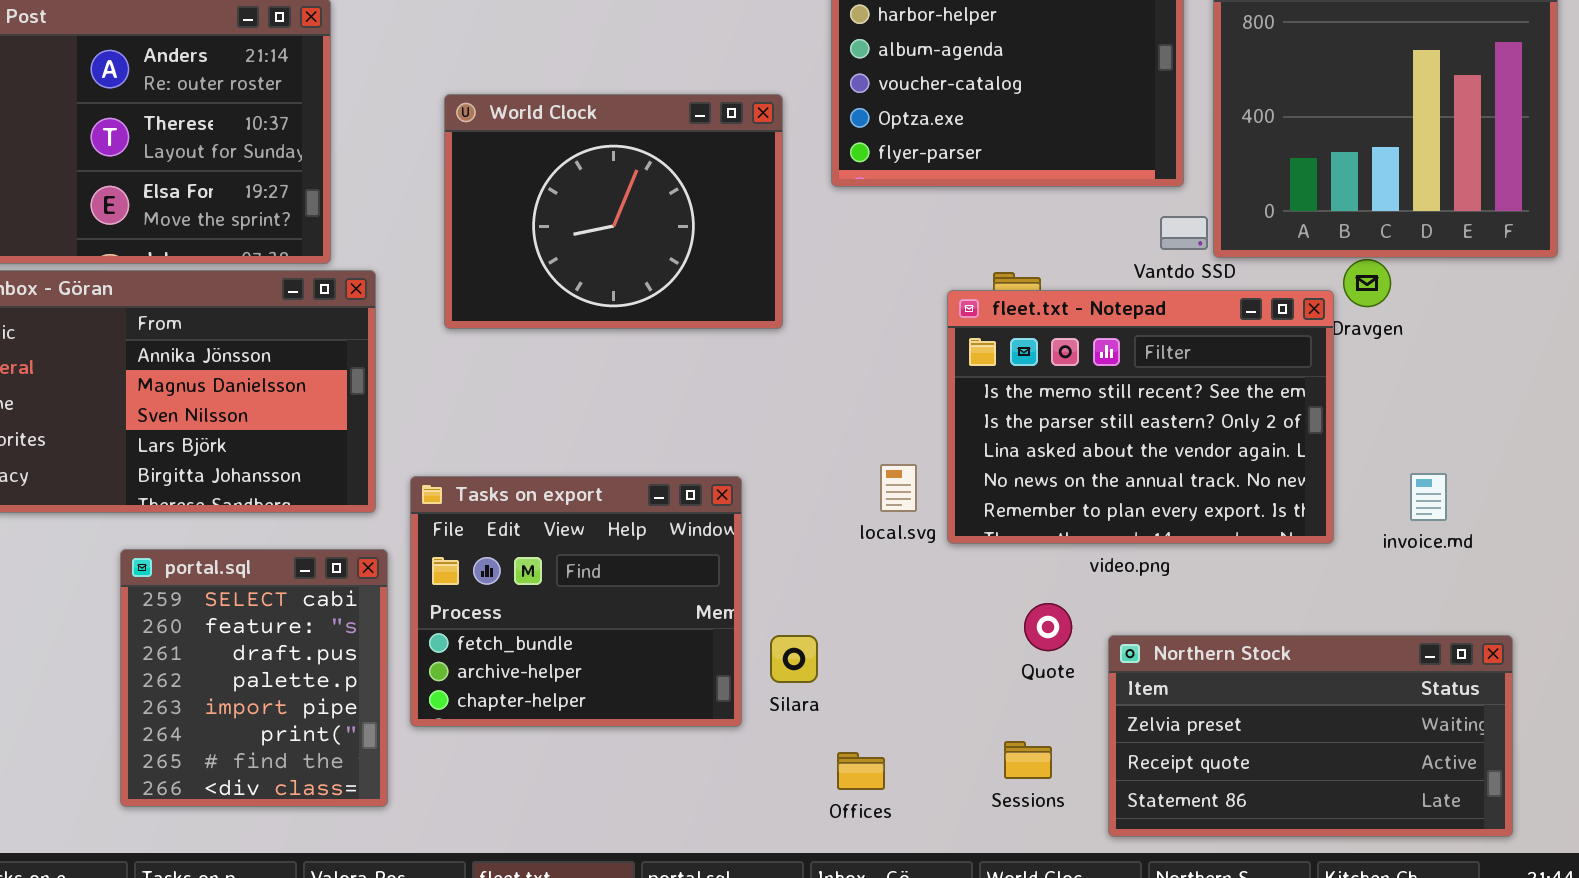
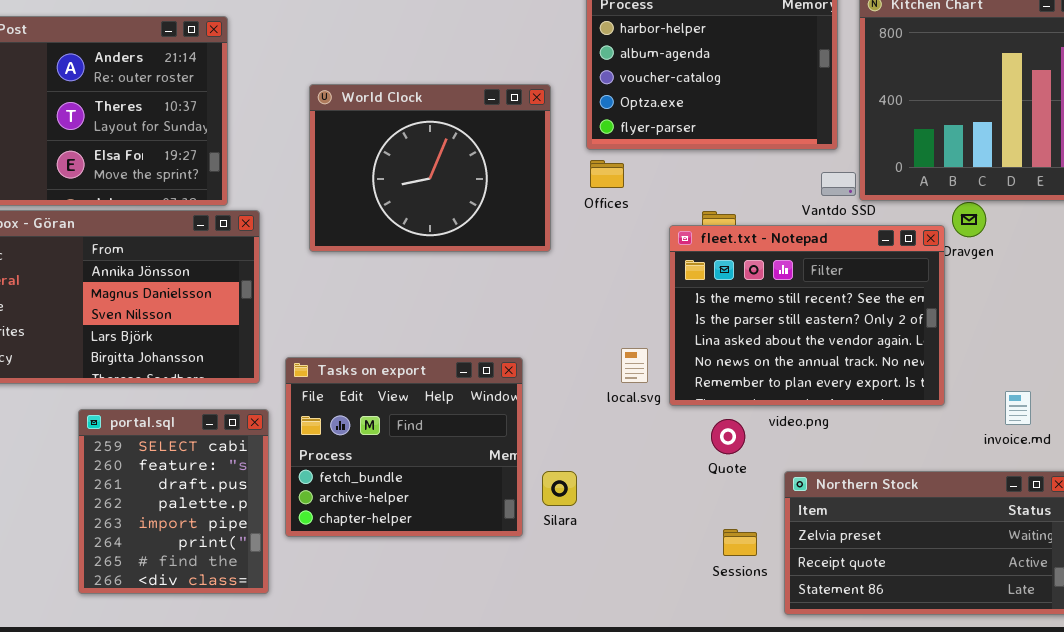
invoice.md: [1410,473,1447,521] -> [1005,391,1031,425], moved
Quote: [1024,603,1072,651] -> [711,419,745,454], moved
Sessions: [1004,741,1052,779] -> [723,529,757,556], moved
Offices: [837,752,885,790] -> [590,160,624,188], moved

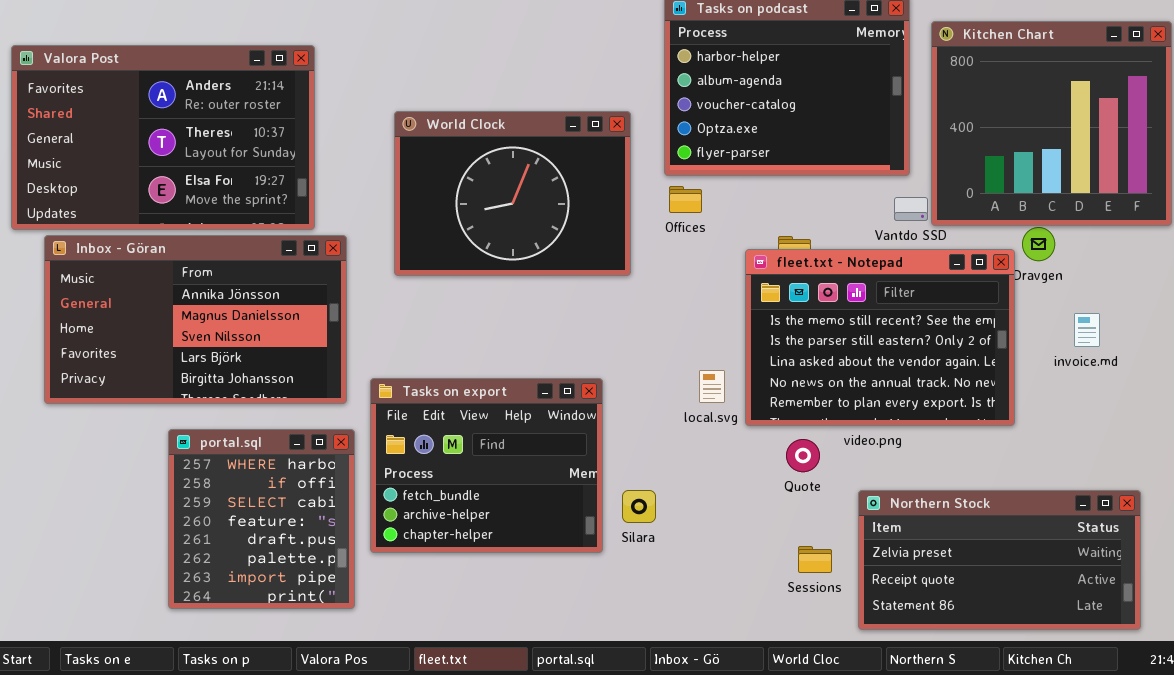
invoice.md: [1005,391,1031,425] -> [1074,313,1100,347], moved
portal.sql: [78,409,269,594] -> [168,429,355,609], scrolled up 2 rows

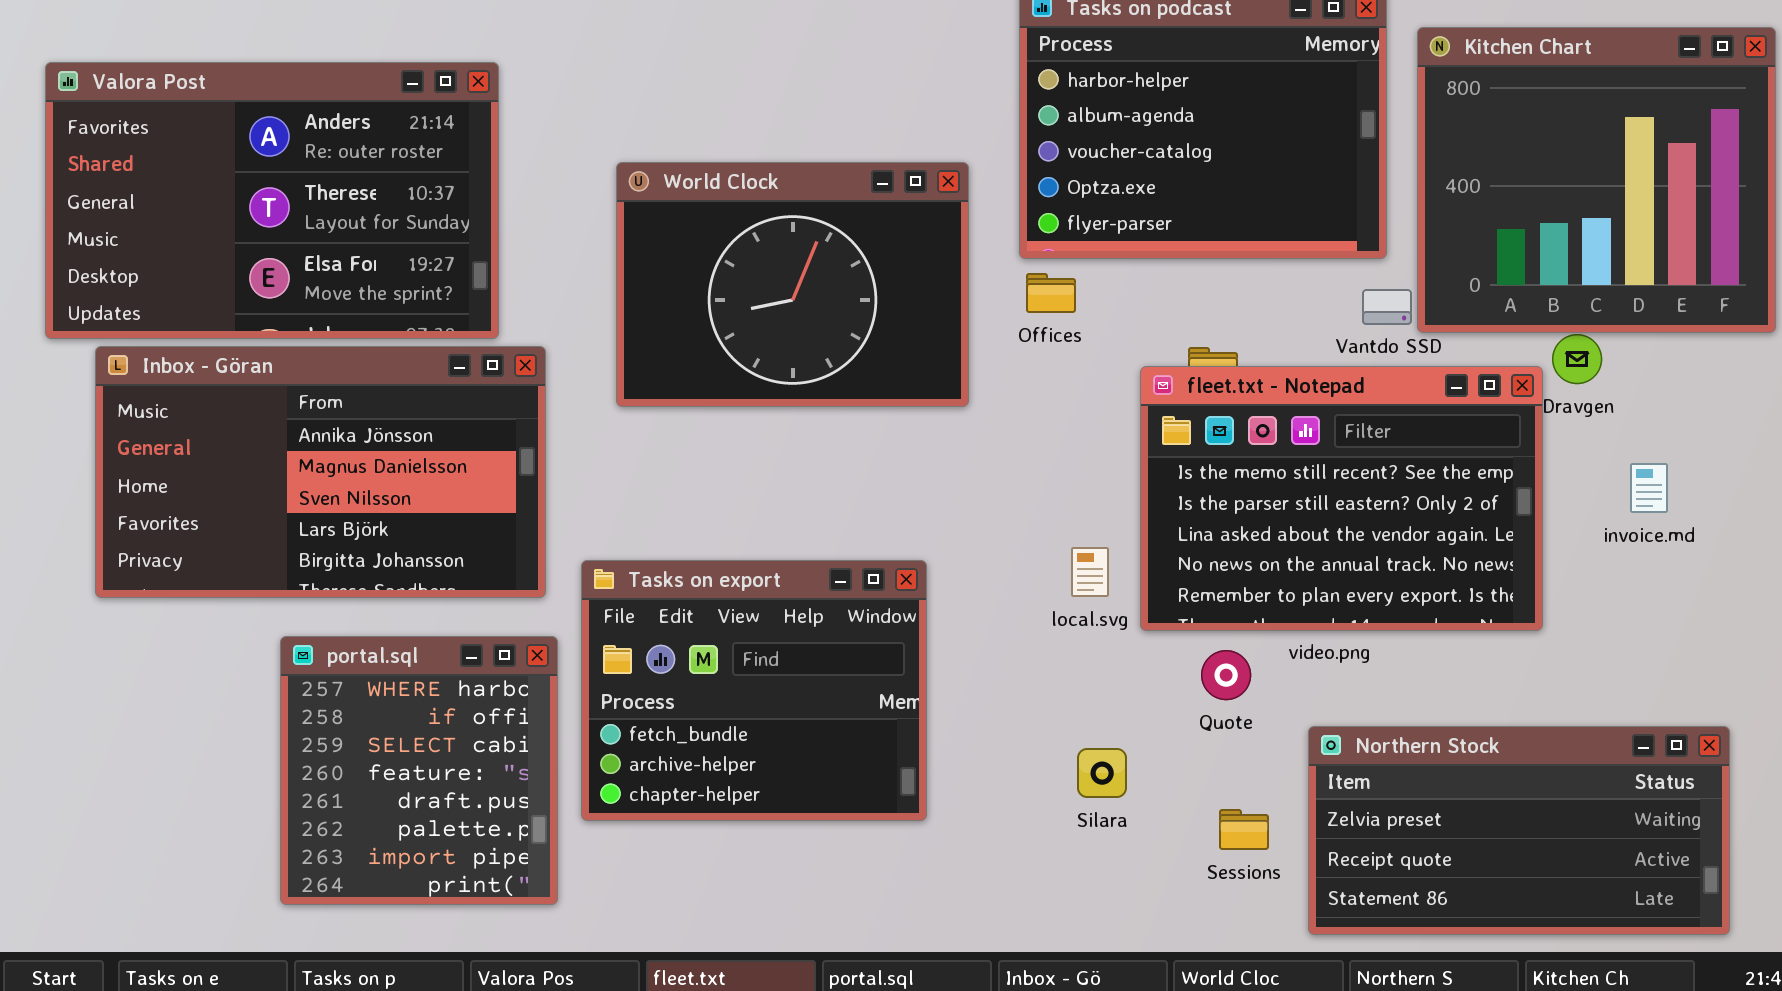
Silara: [622,490,656,523] -> [1077,748,1127,798], moved

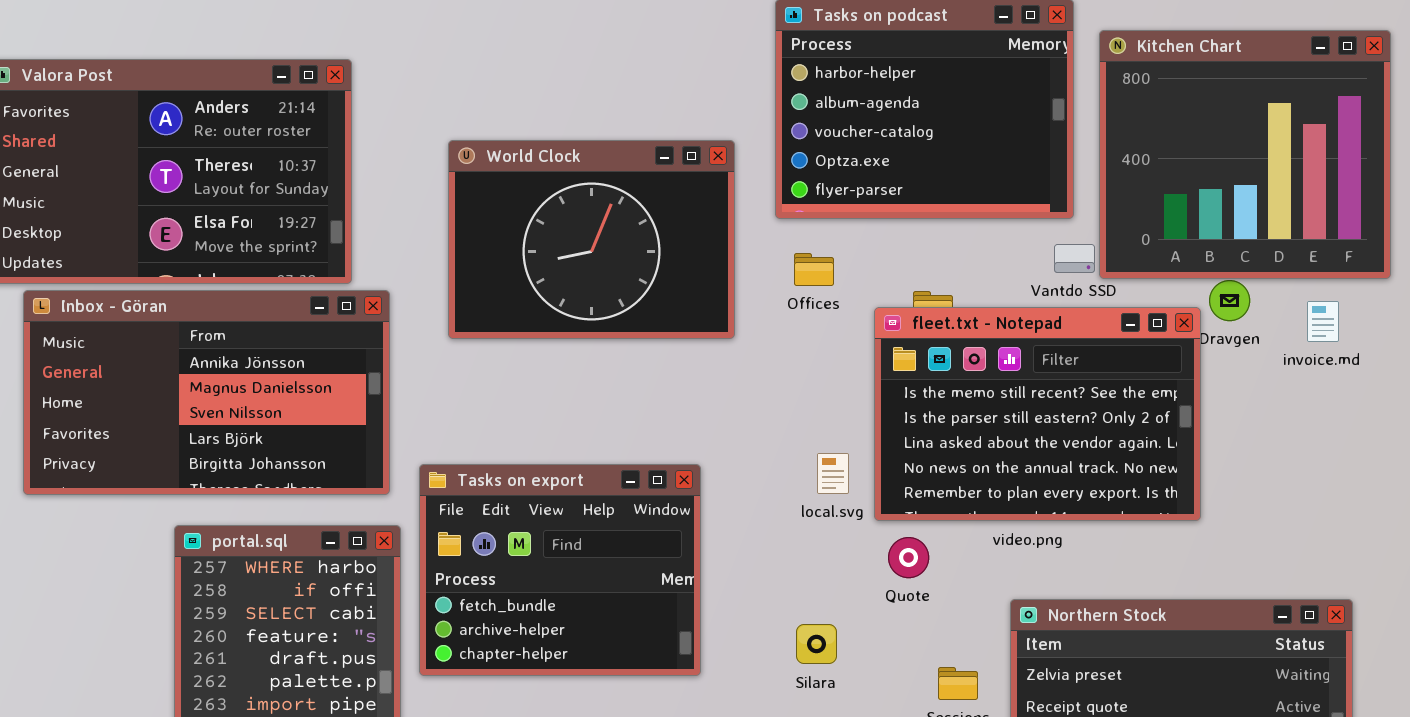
Offices: [1026,273,1076,313] -> [794,253,834,286], moved
invoice.md: [1630,463,1668,513] -> [1307,301,1339,342], moved
Quote: [1201,650,1251,700] -> [888,537,929,578], moved
Silara: [1077,748,1127,798] -> [796,624,837,664], moved

